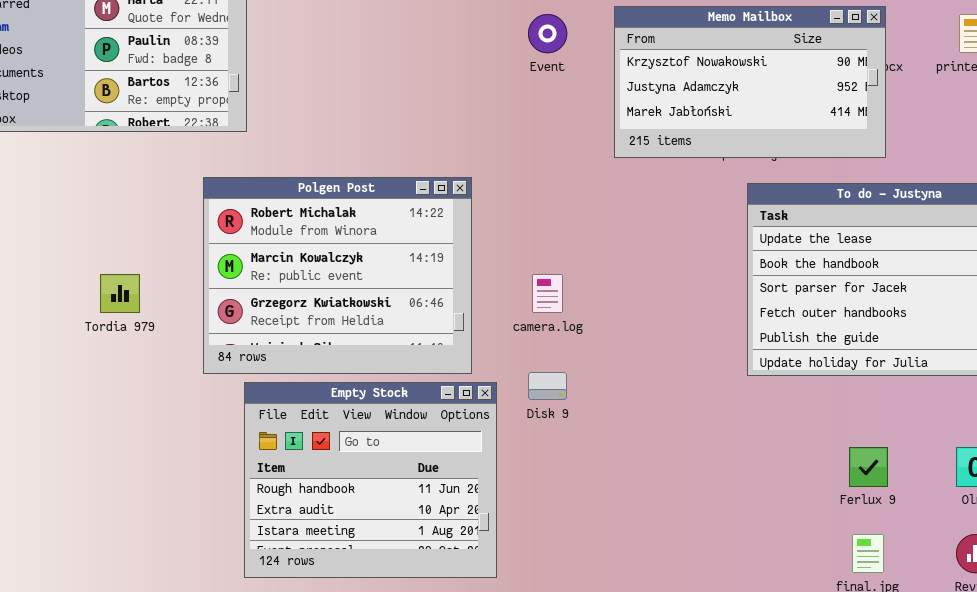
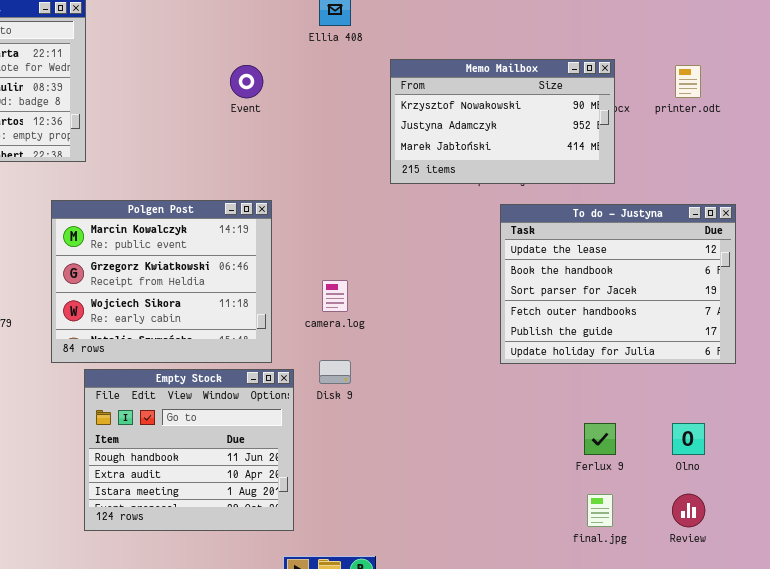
Event: [528,14,567,53] -> [230,65,263,98], moved
Polgen Post: [203,177,472,374] -> [51,200,272,363], scrolled down 1 row

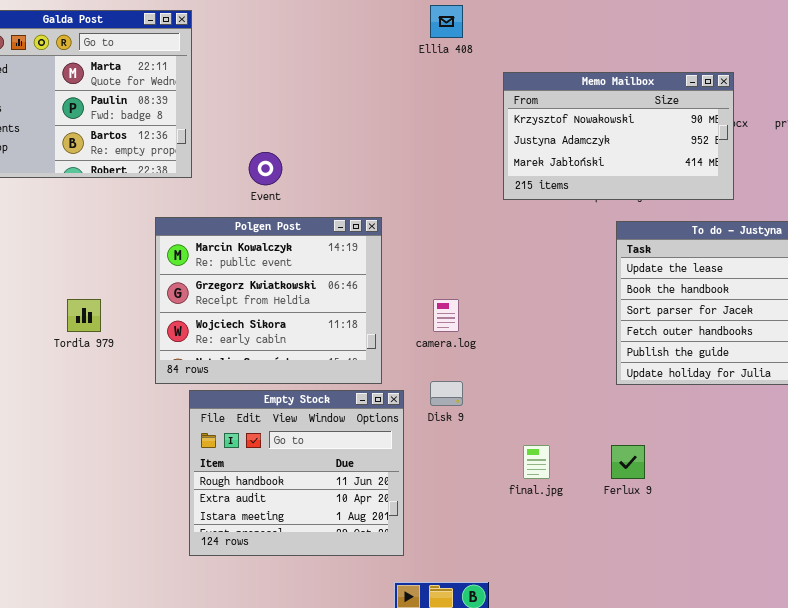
Event: [230,65,263,98] -> [249,152,282,185], moved
Ferlux 9: [584,423,616,455] -> [611,445,645,479], moved
final.jpg: [587,494,613,527] -> [523,445,550,479], moved

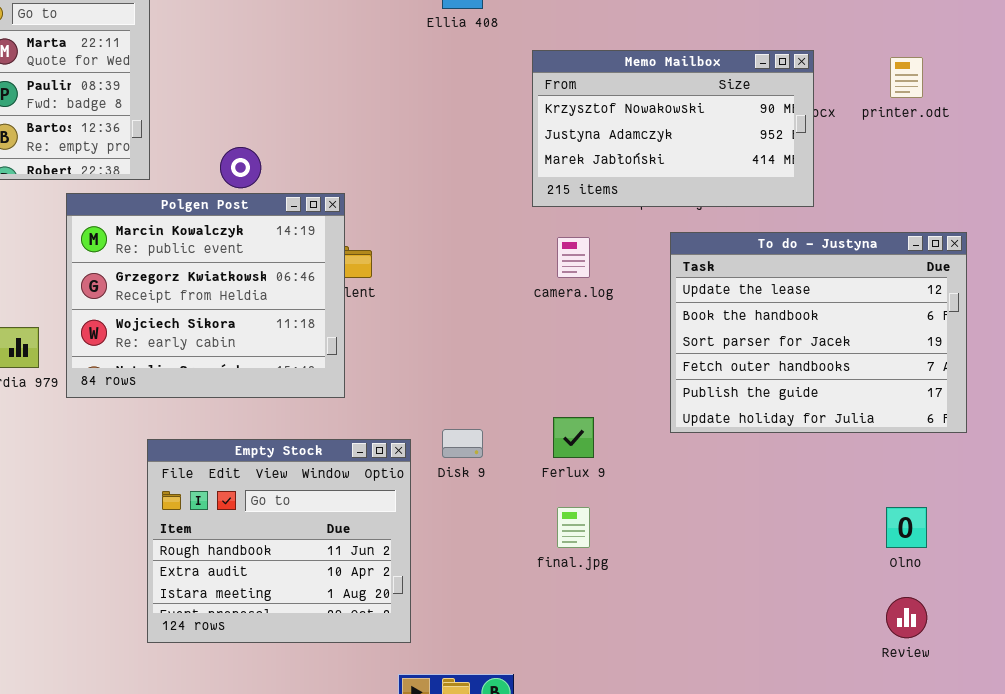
Polgen Post: [155,217,382,384] -> [66,193,345,398], moved
camera.log: [433,299,459,332] -> [557,237,590,278], moved
Ferlux 9: [611,445,645,479] -> [553,417,594,458], moved

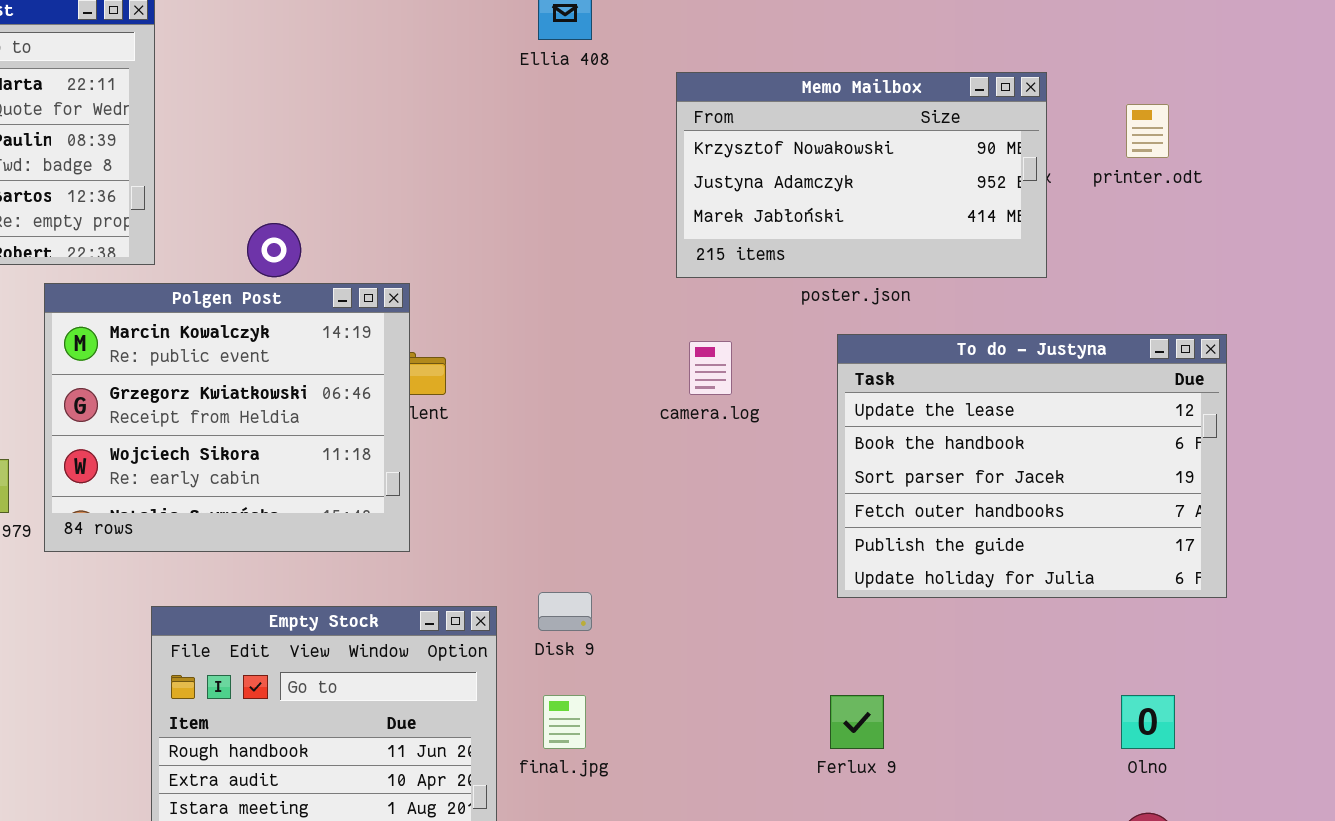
Memo Mailbox: [532,50,814,207] -> [676,72,1047,278], moved
Ferlux 9: [553,417,594,458] -> [830,695,884,749], moved
final.jpg: [557,507,590,548] -> [543,695,586,749], moved

